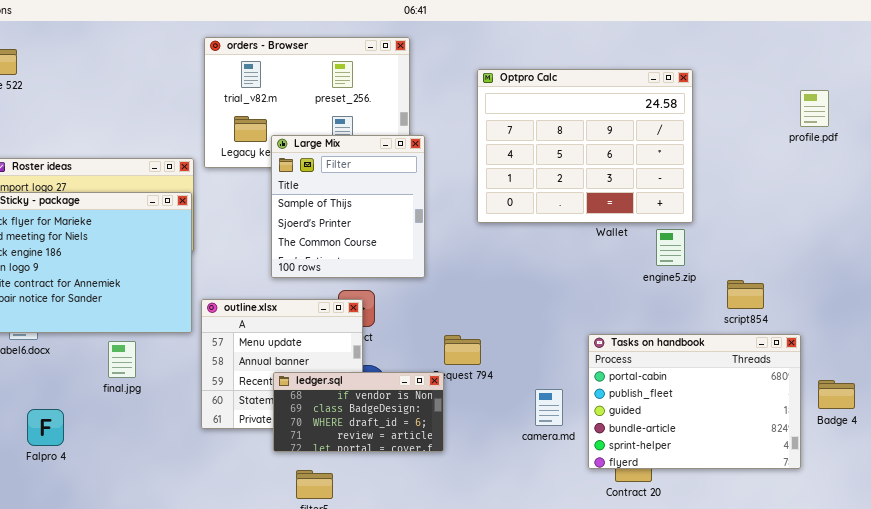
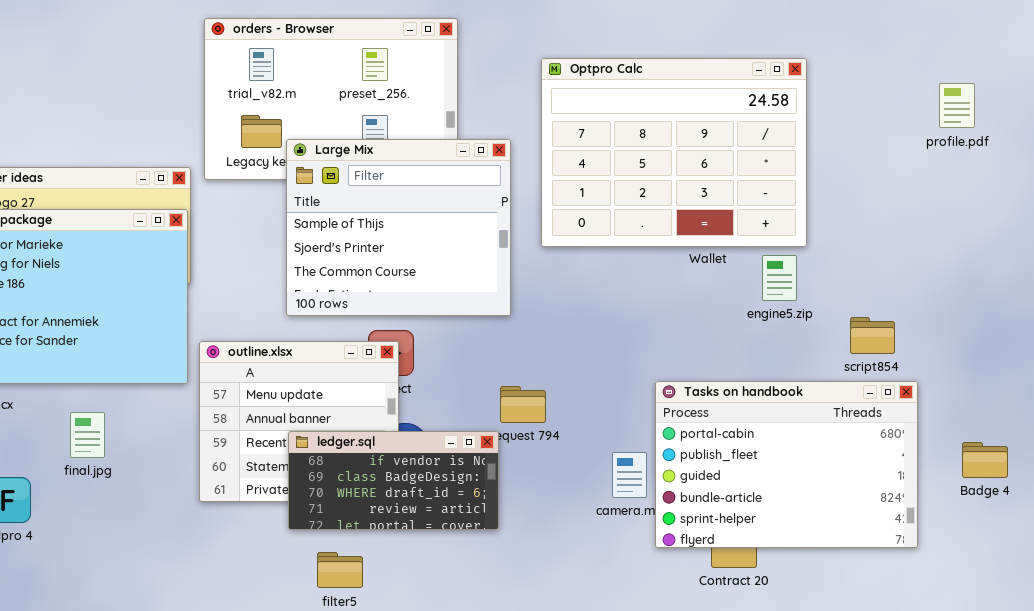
Large Mix: [271,135,425,278] -> [286,139,511,316], resized
Tasks on handbook: [588,334,801,469] -> [655,381,918,548], moved
final.jpg: [108,341,136,378] -> [70,412,105,458], moved

